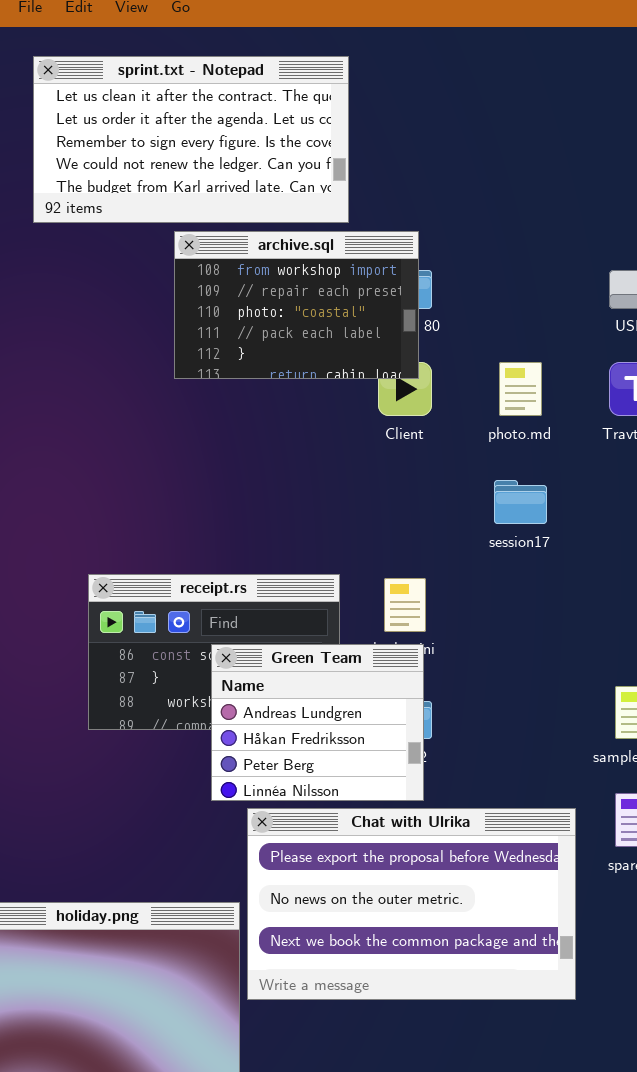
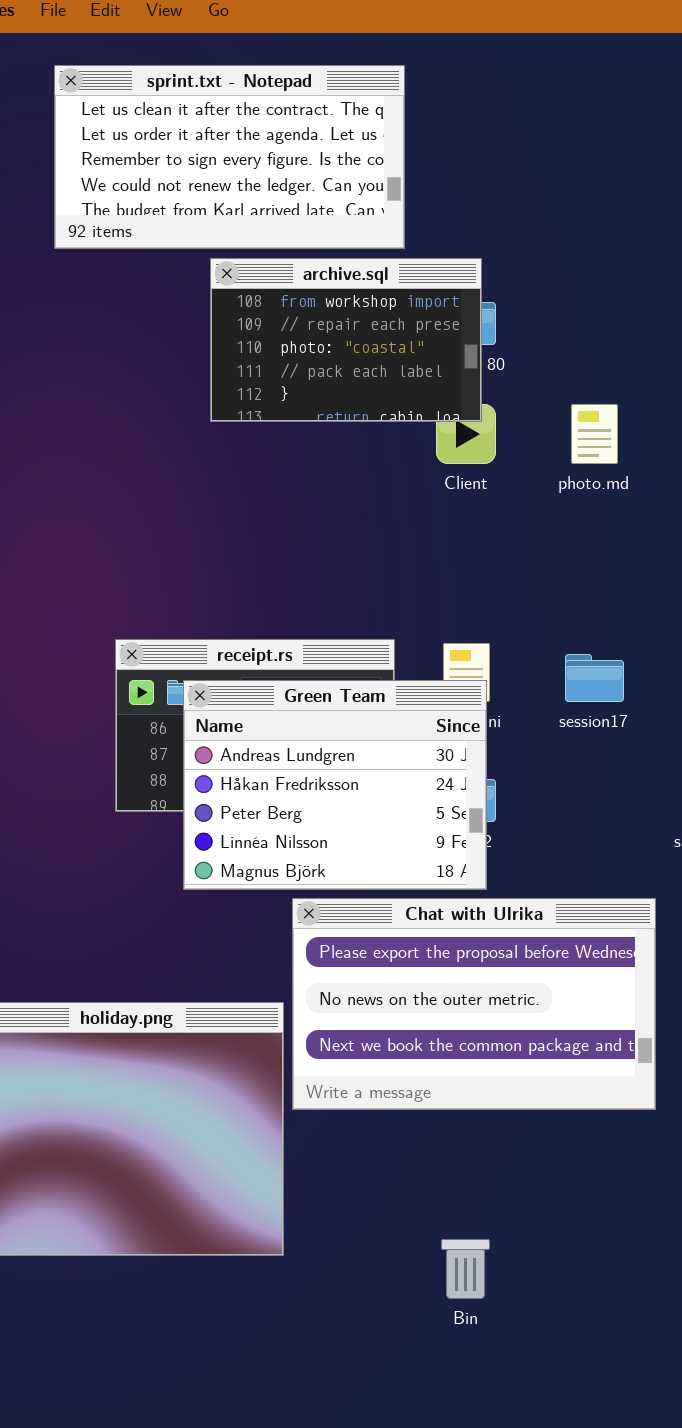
session17: [494,480,547,524] -> [565,654,624,702], moved
Green Team: [211,644,424,801] -> [183,680,487,890], resized

